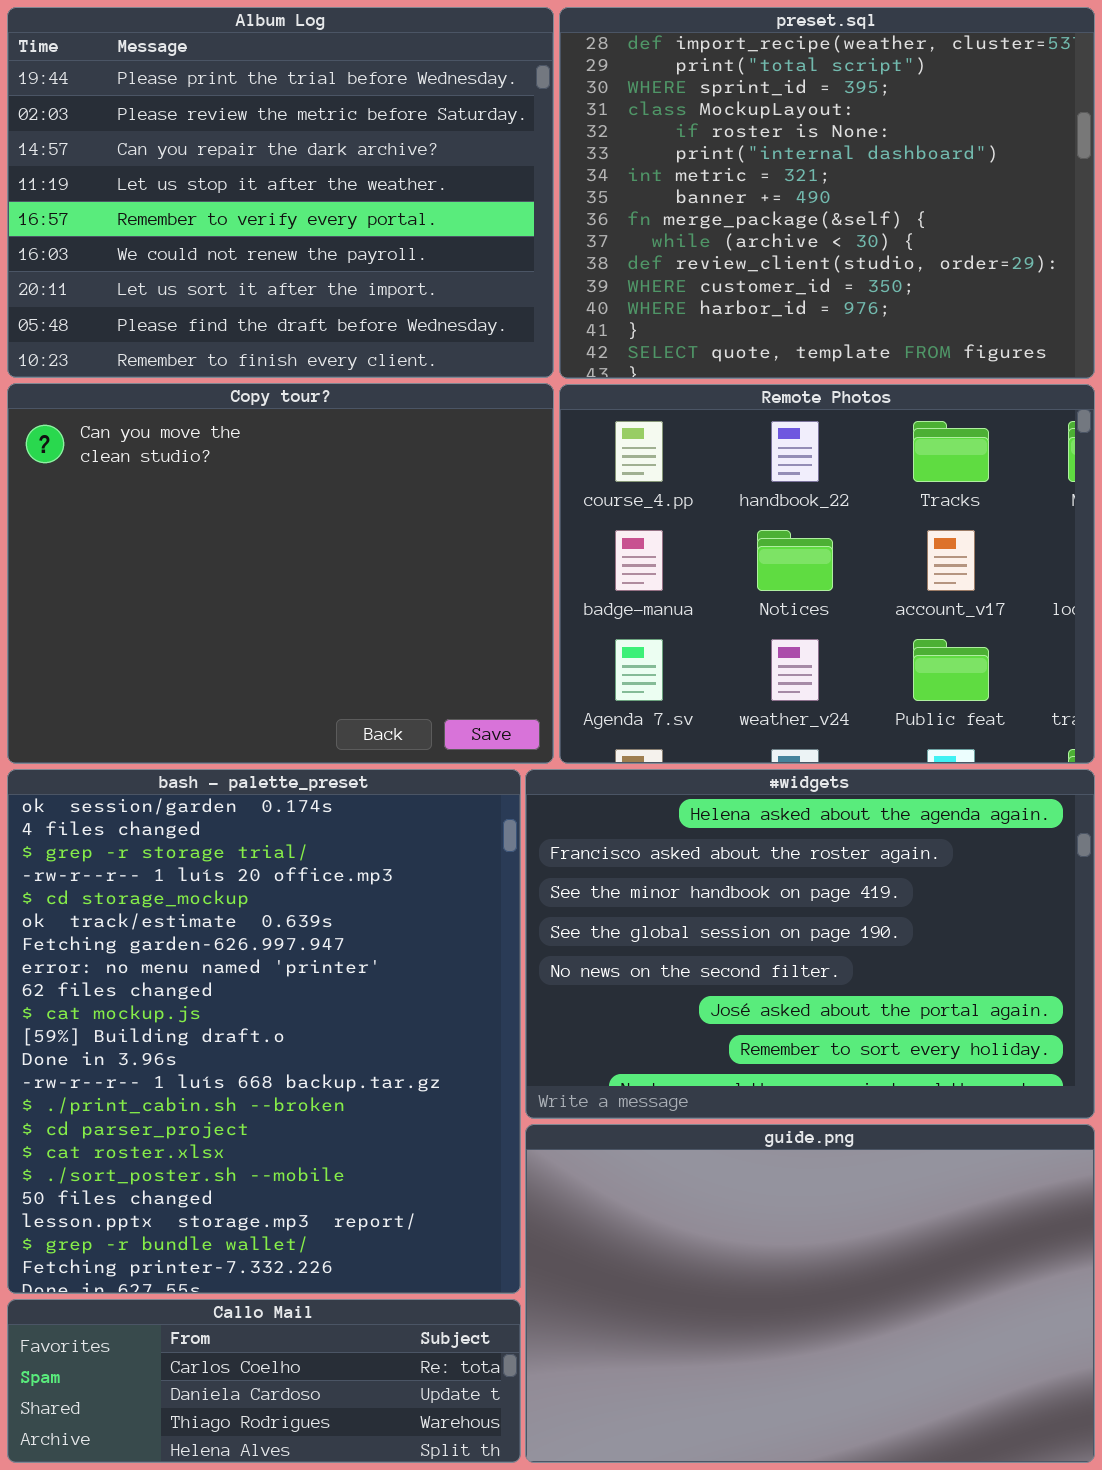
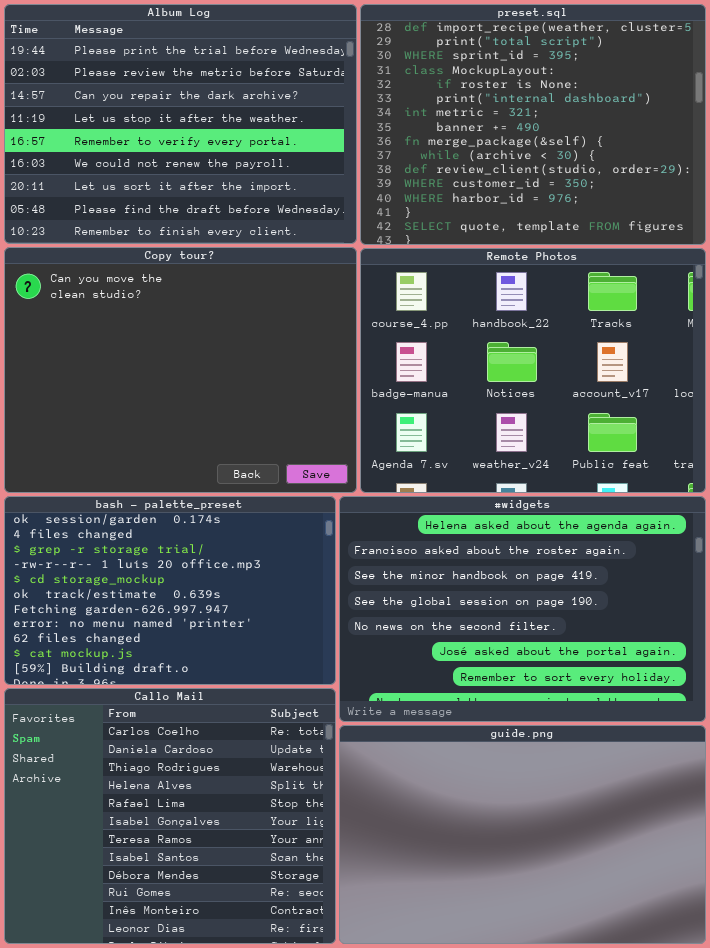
bash - palette_preset: [7,769,521,1294] -> [4,496,336,685], resized
Callo Mail: [7,1299,521,1463] -> [4,688,336,944], resized

